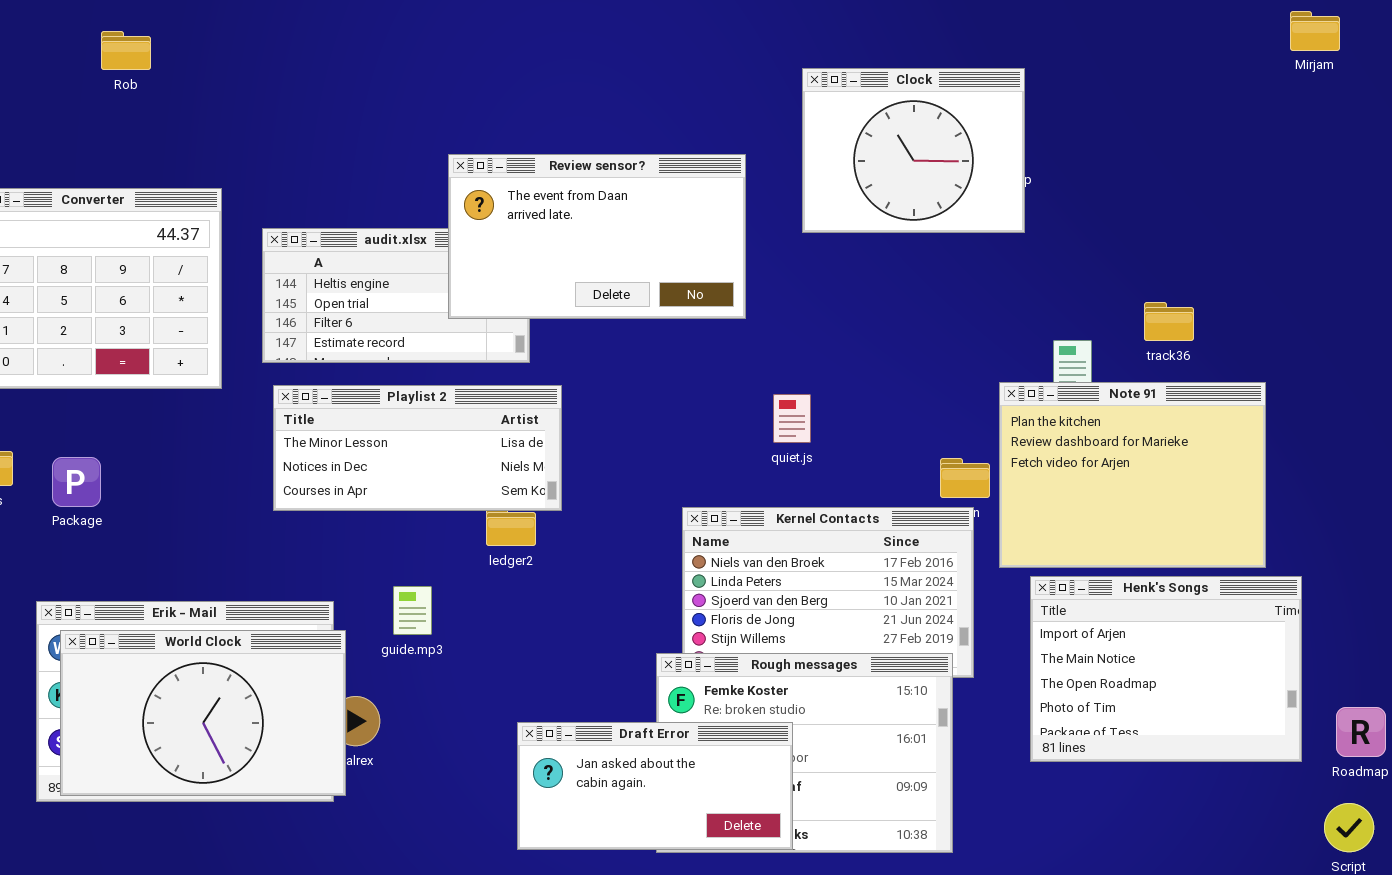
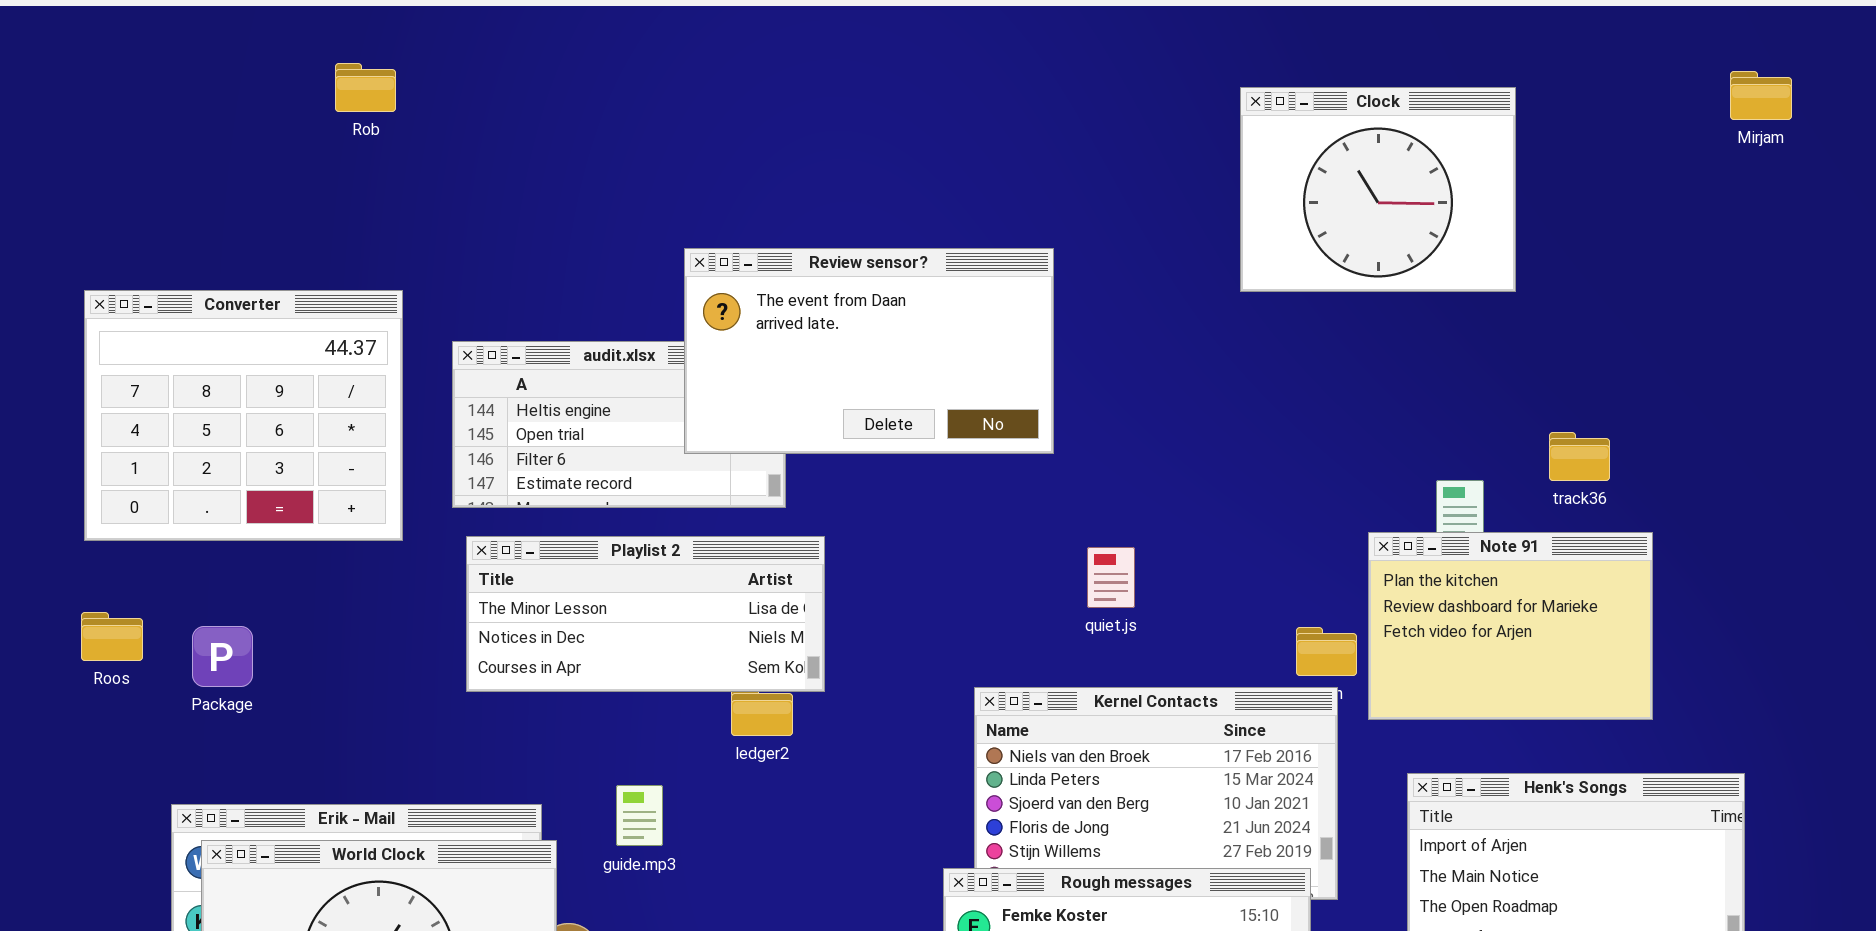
Rob: [101,31,151,70] -> [335,63,396,112], moved
Clock: [802,68,1025,233] -> [1240,87,1516,292], moved
Note 91: [999,382,1266,568] -> [1368,532,1653,720], resized

